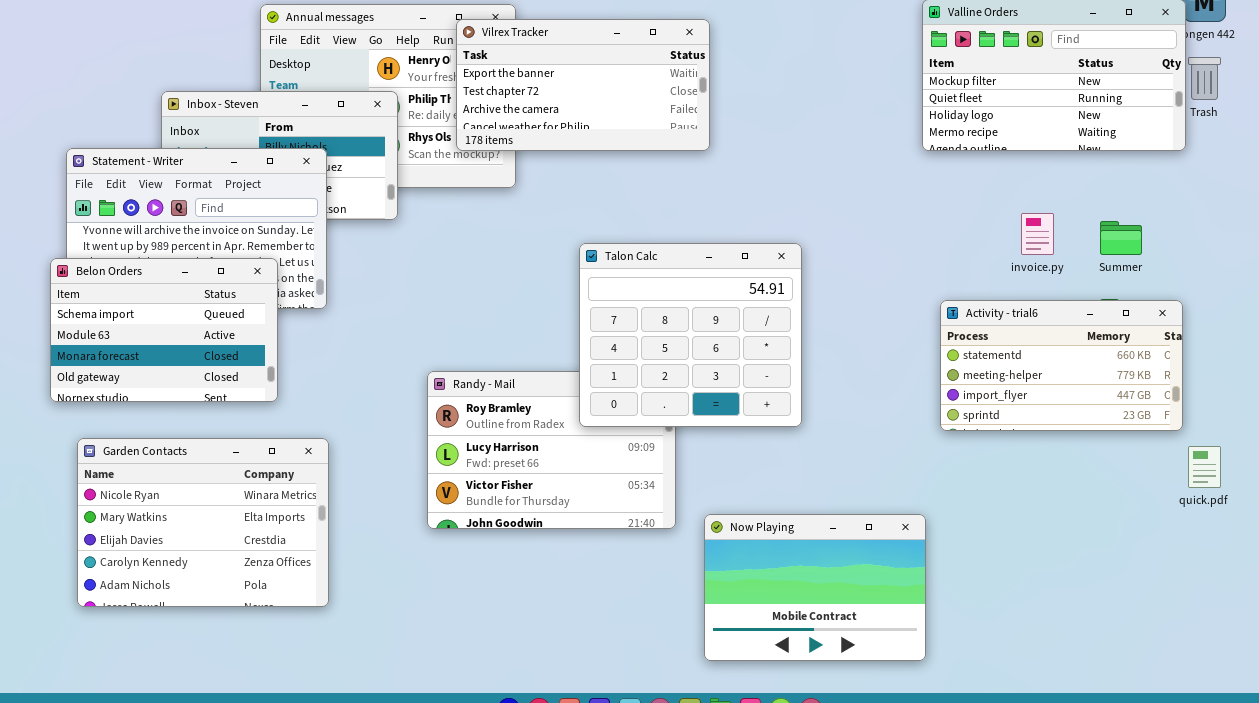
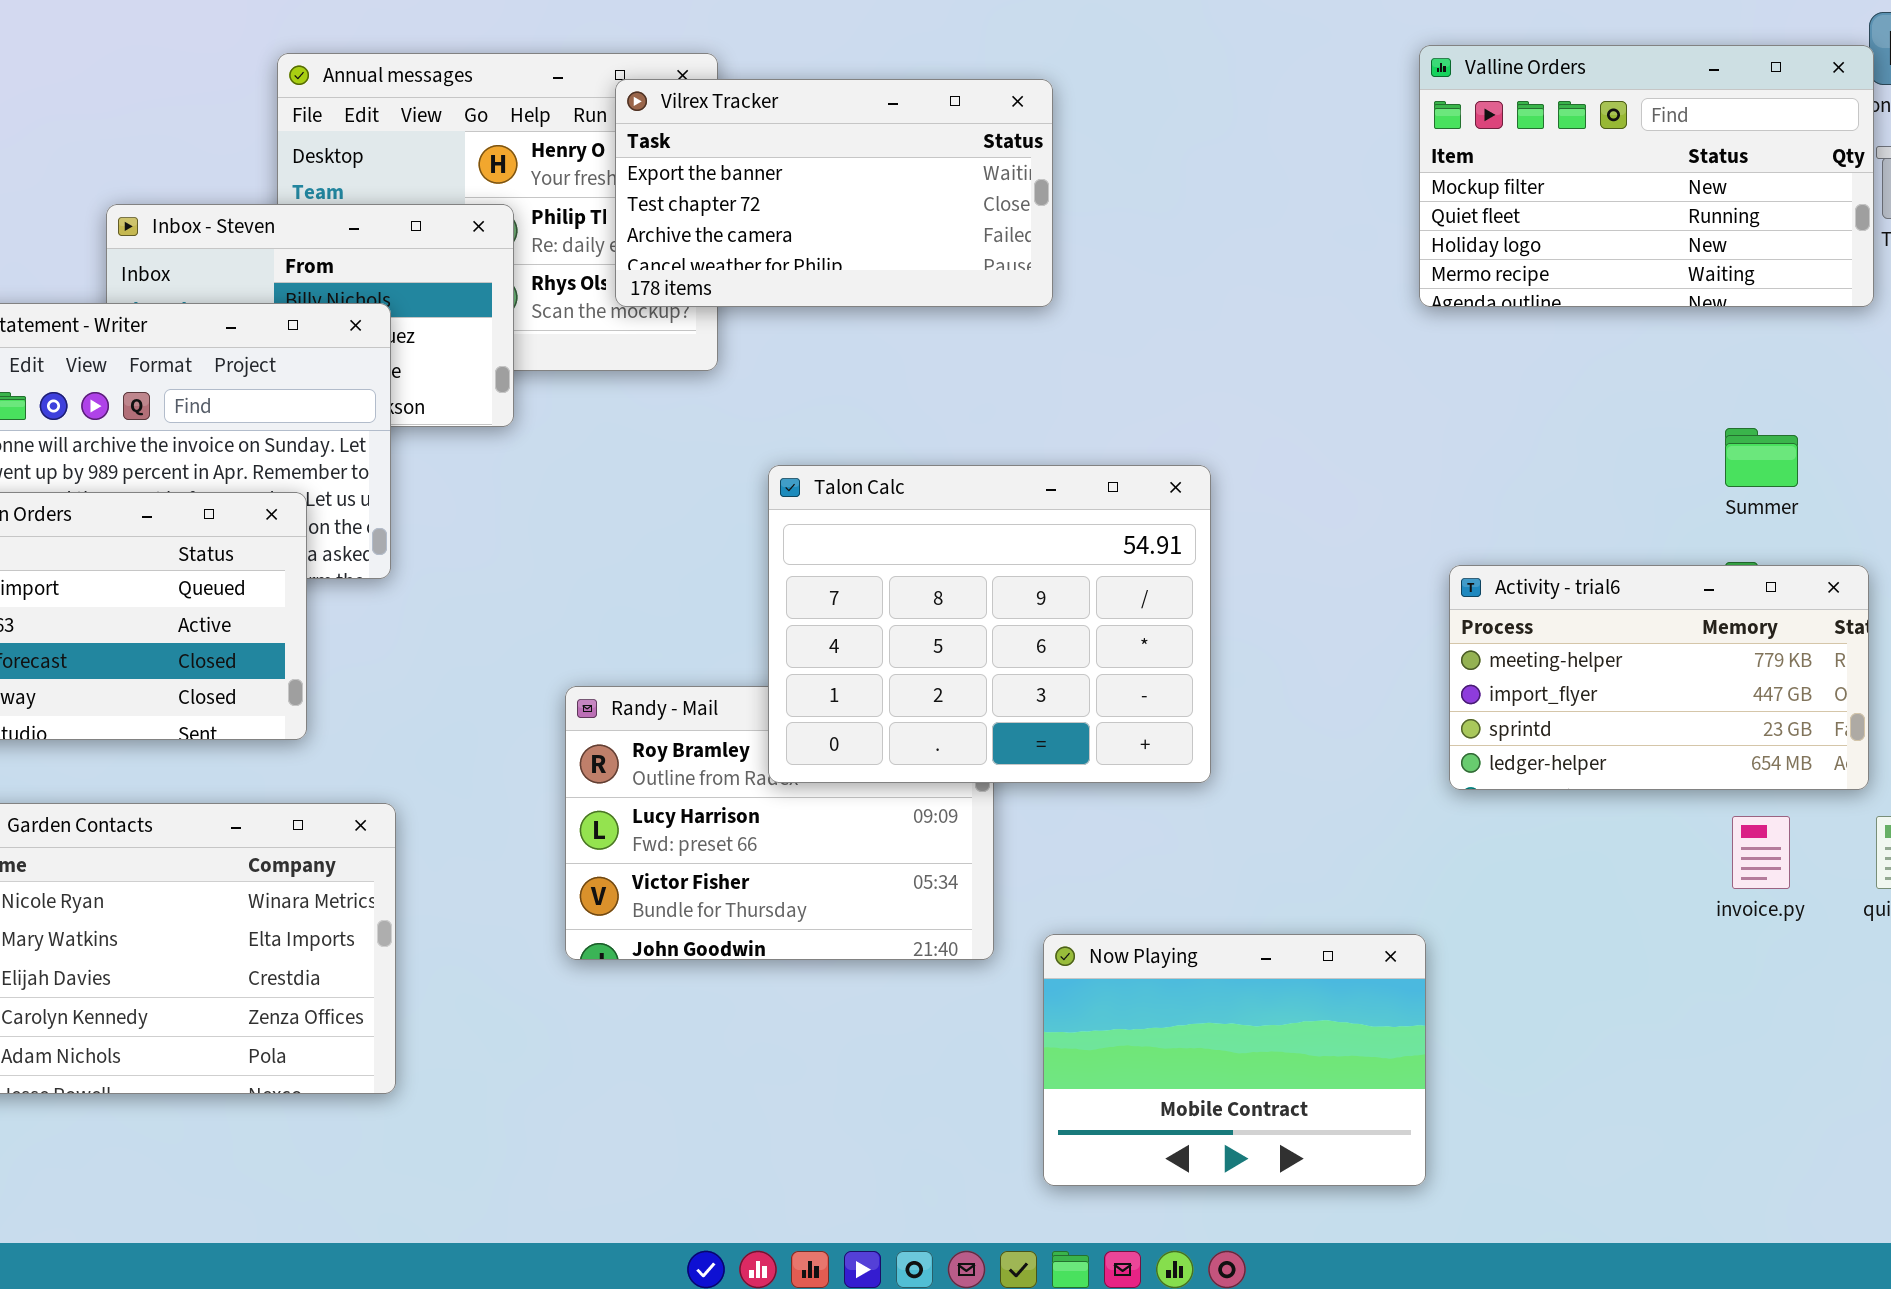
invoice.py: [1021,213,1054,255] -> [1732,816,1790,889], moved
Talon Calc: [579,243,802,427] -> [768,465,1211,783], resized
Activity - trial6: [940,300,1183,431] -> [1449,565,1869,790], scrolled down 1 row

